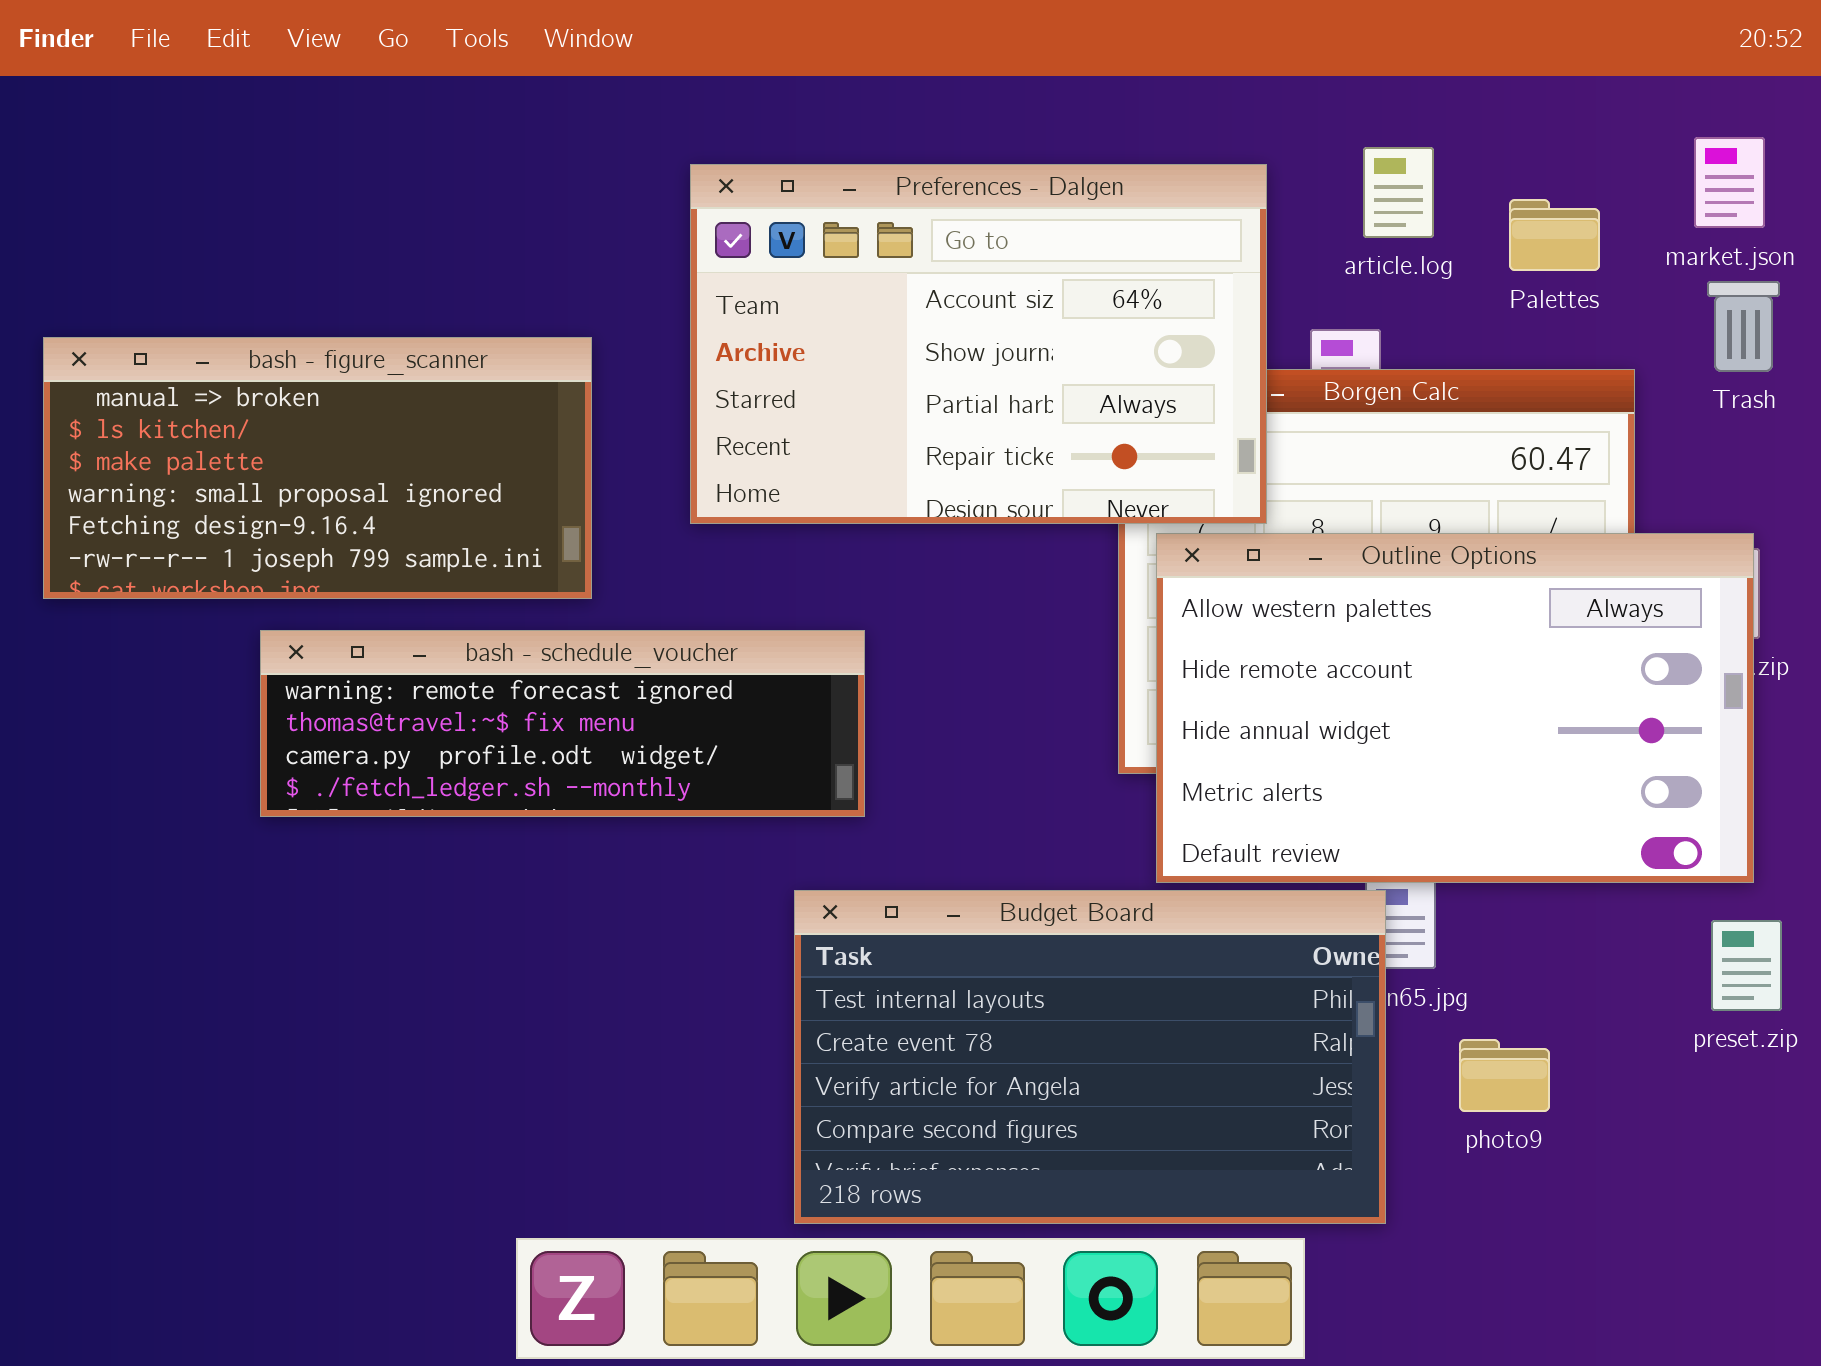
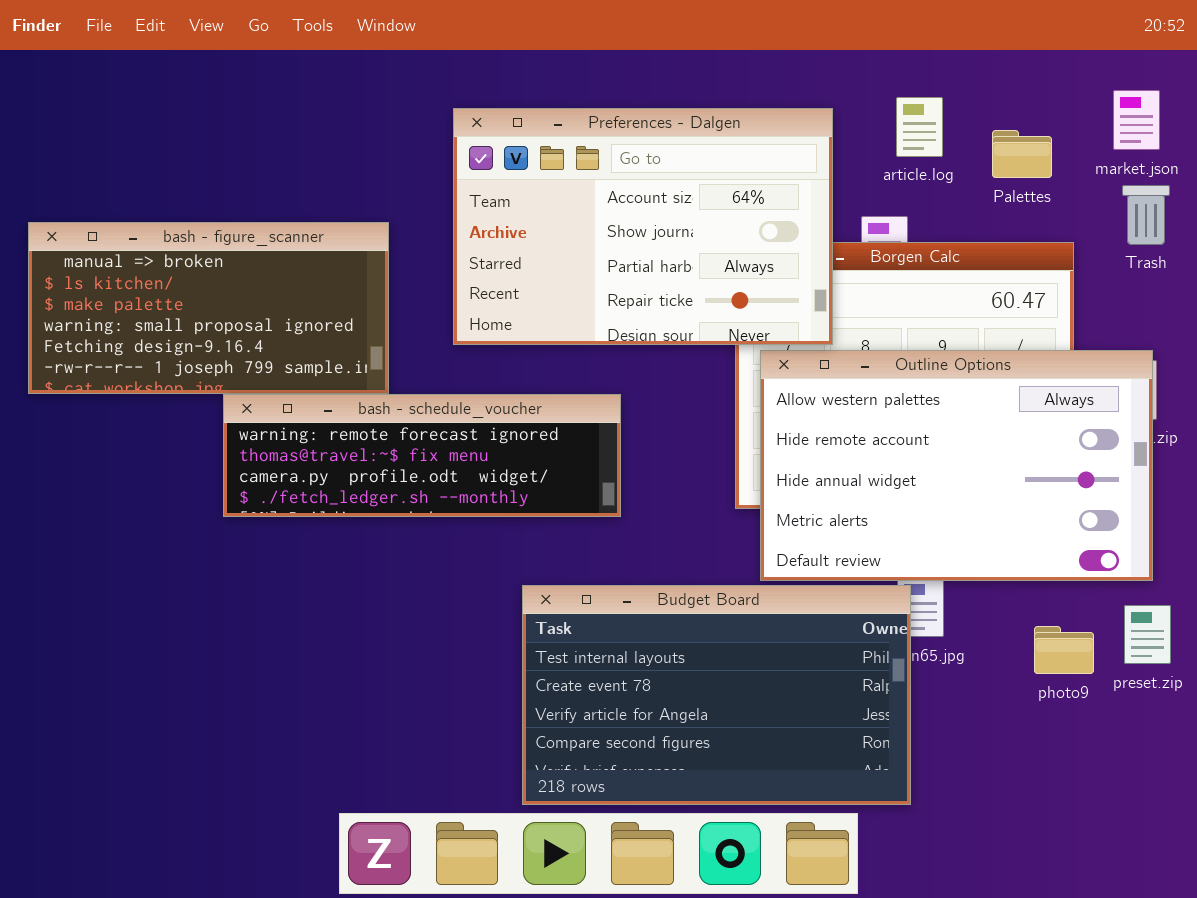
bash - schedule_voucher: [260,630,865,817] -> [223,394,621,517], moved
photo9: [1459,1039,1550,1112] -> [1034,626,1094,674], moved

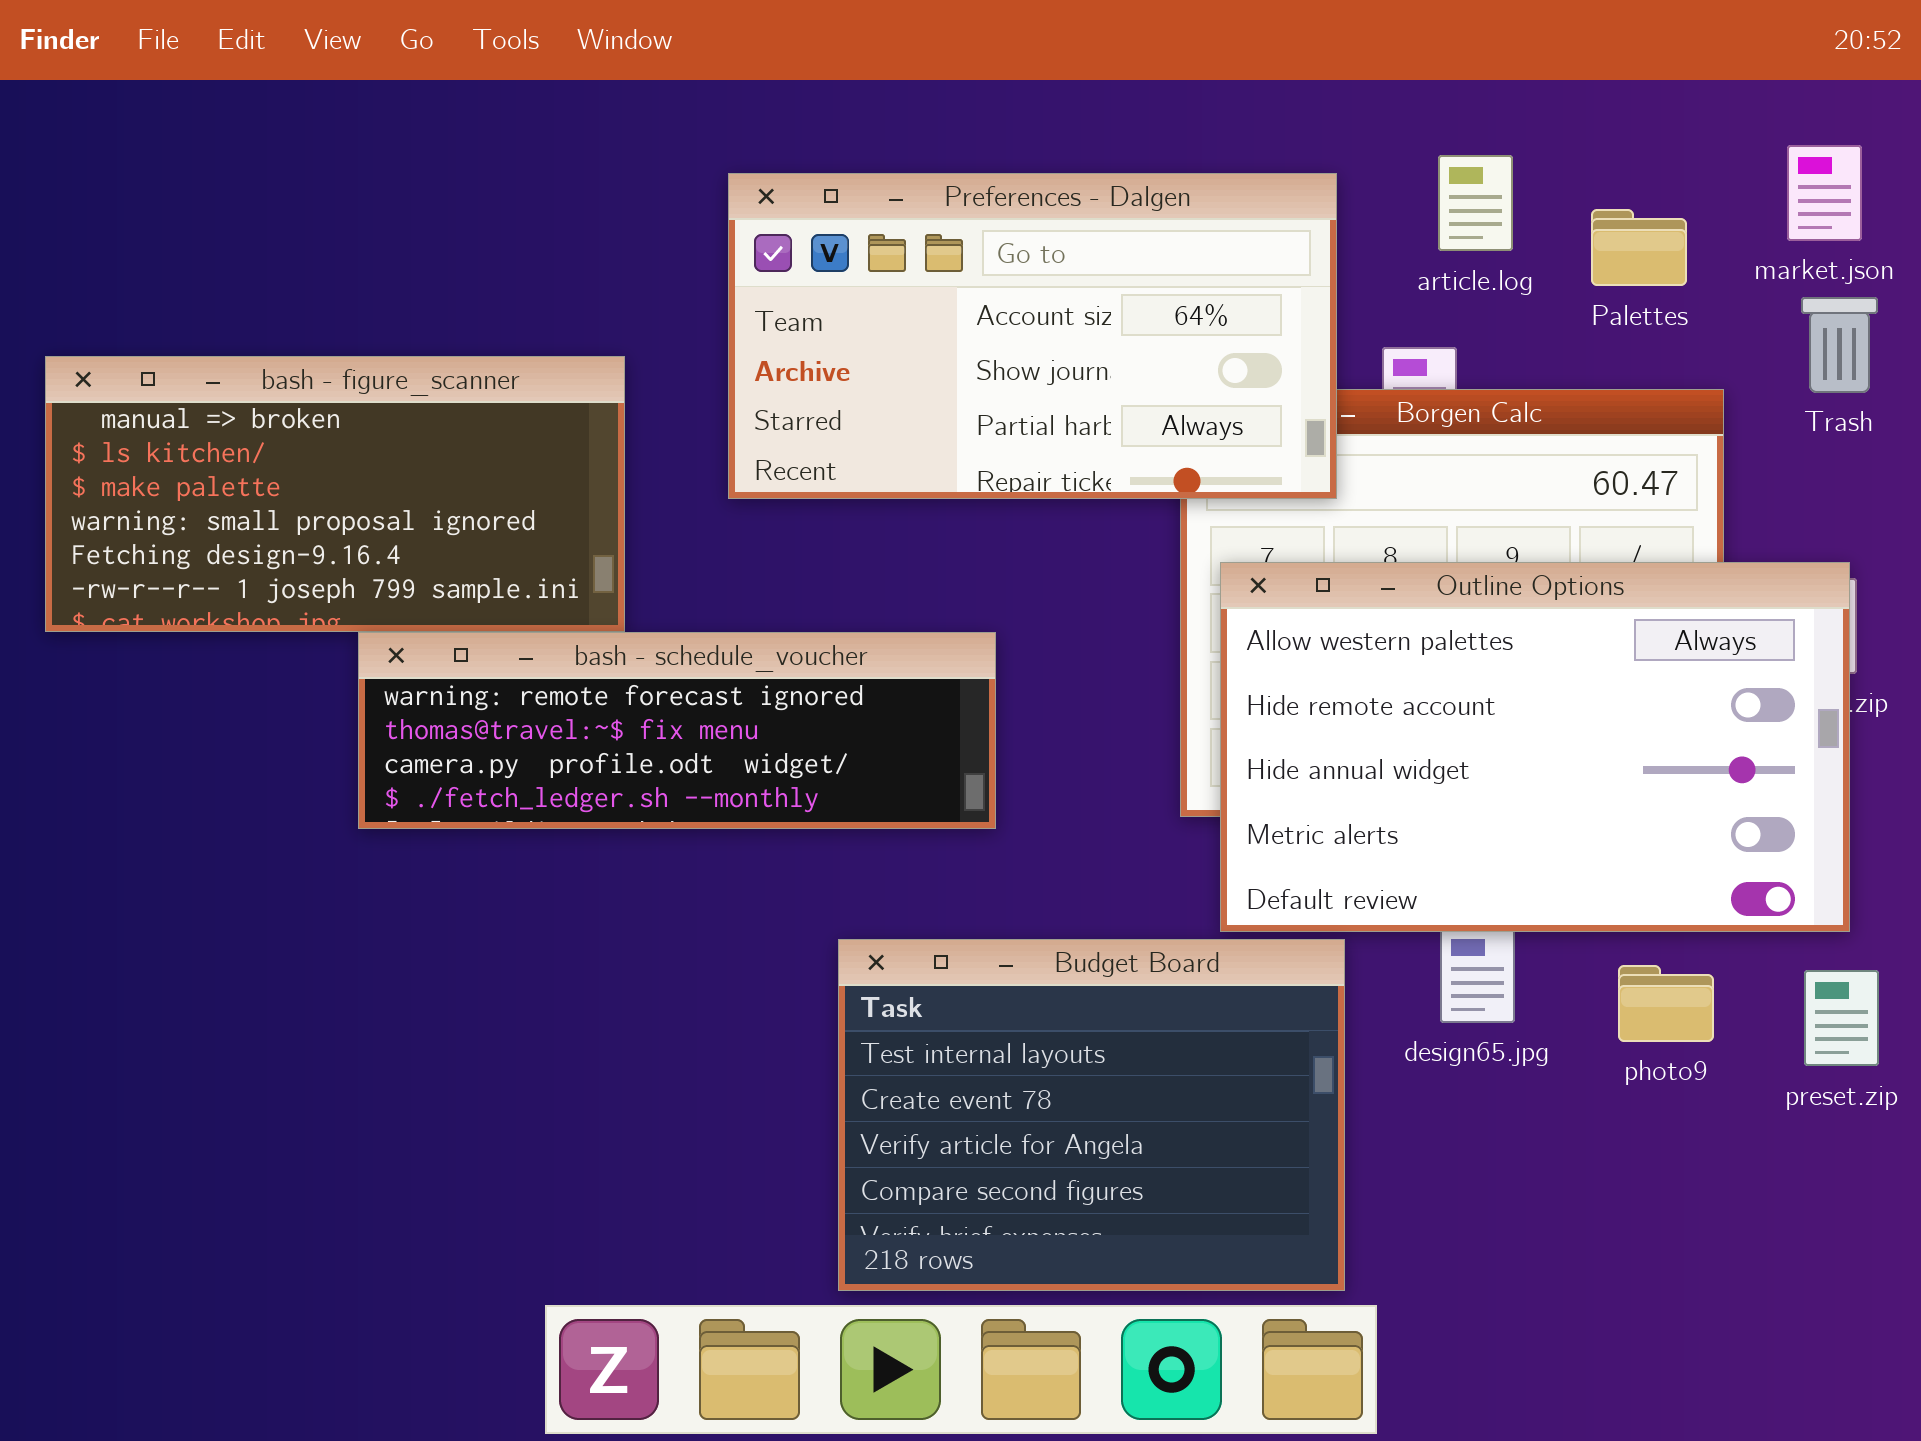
Preferences - Dalgen: [453,108,833,345] -> [728,173,1337,499], resized
Budget Board: [522,585,911,805] -> [838,939,1345,1291], resized
photo9: [1034,626,1094,674] -> [1618,965,1714,1042], moved

